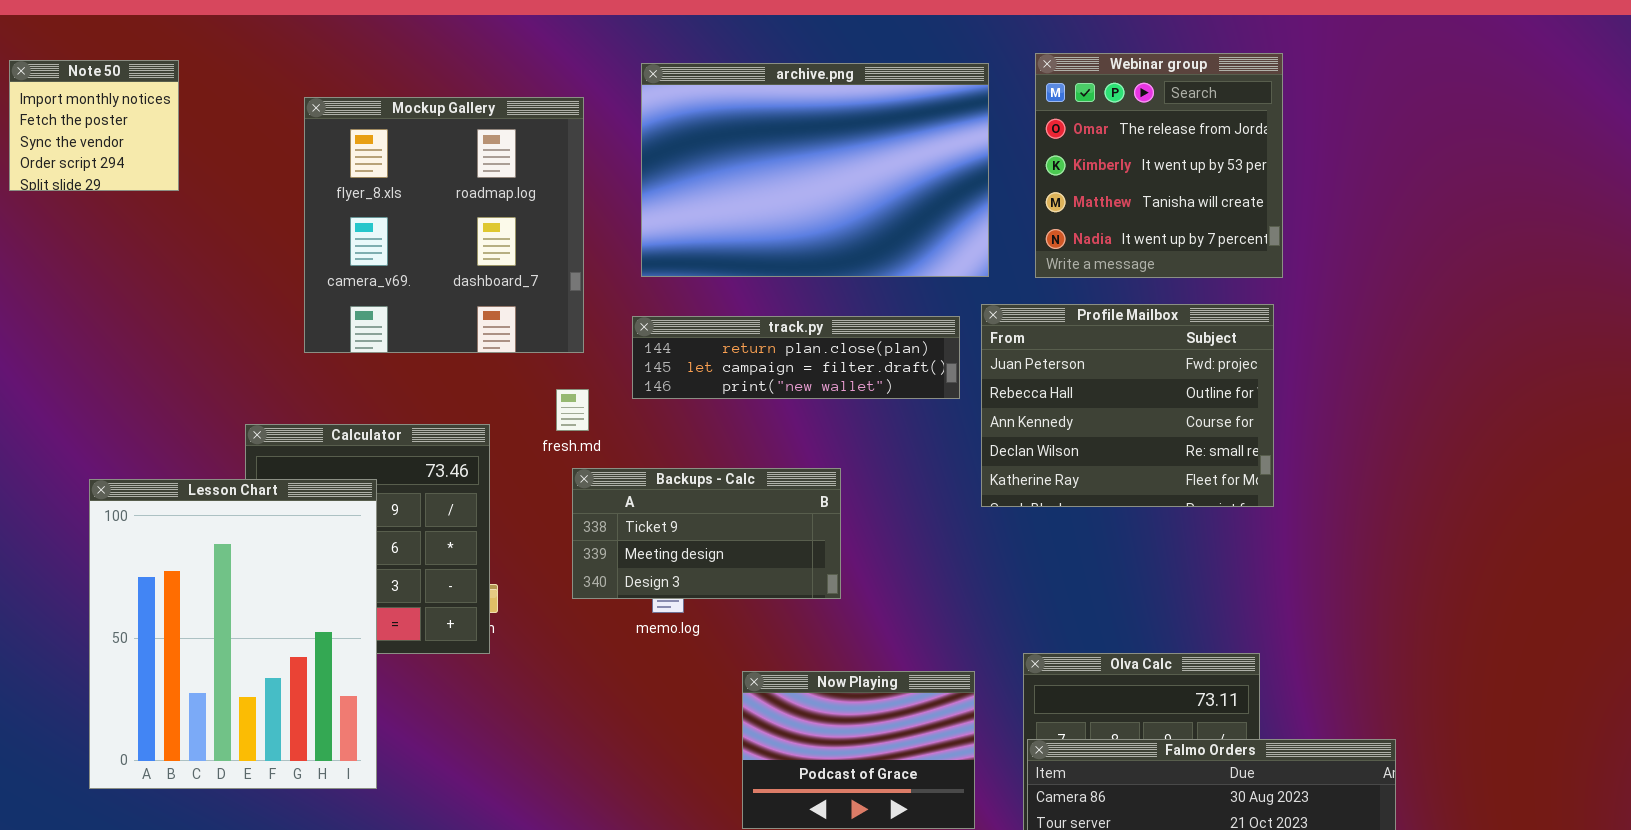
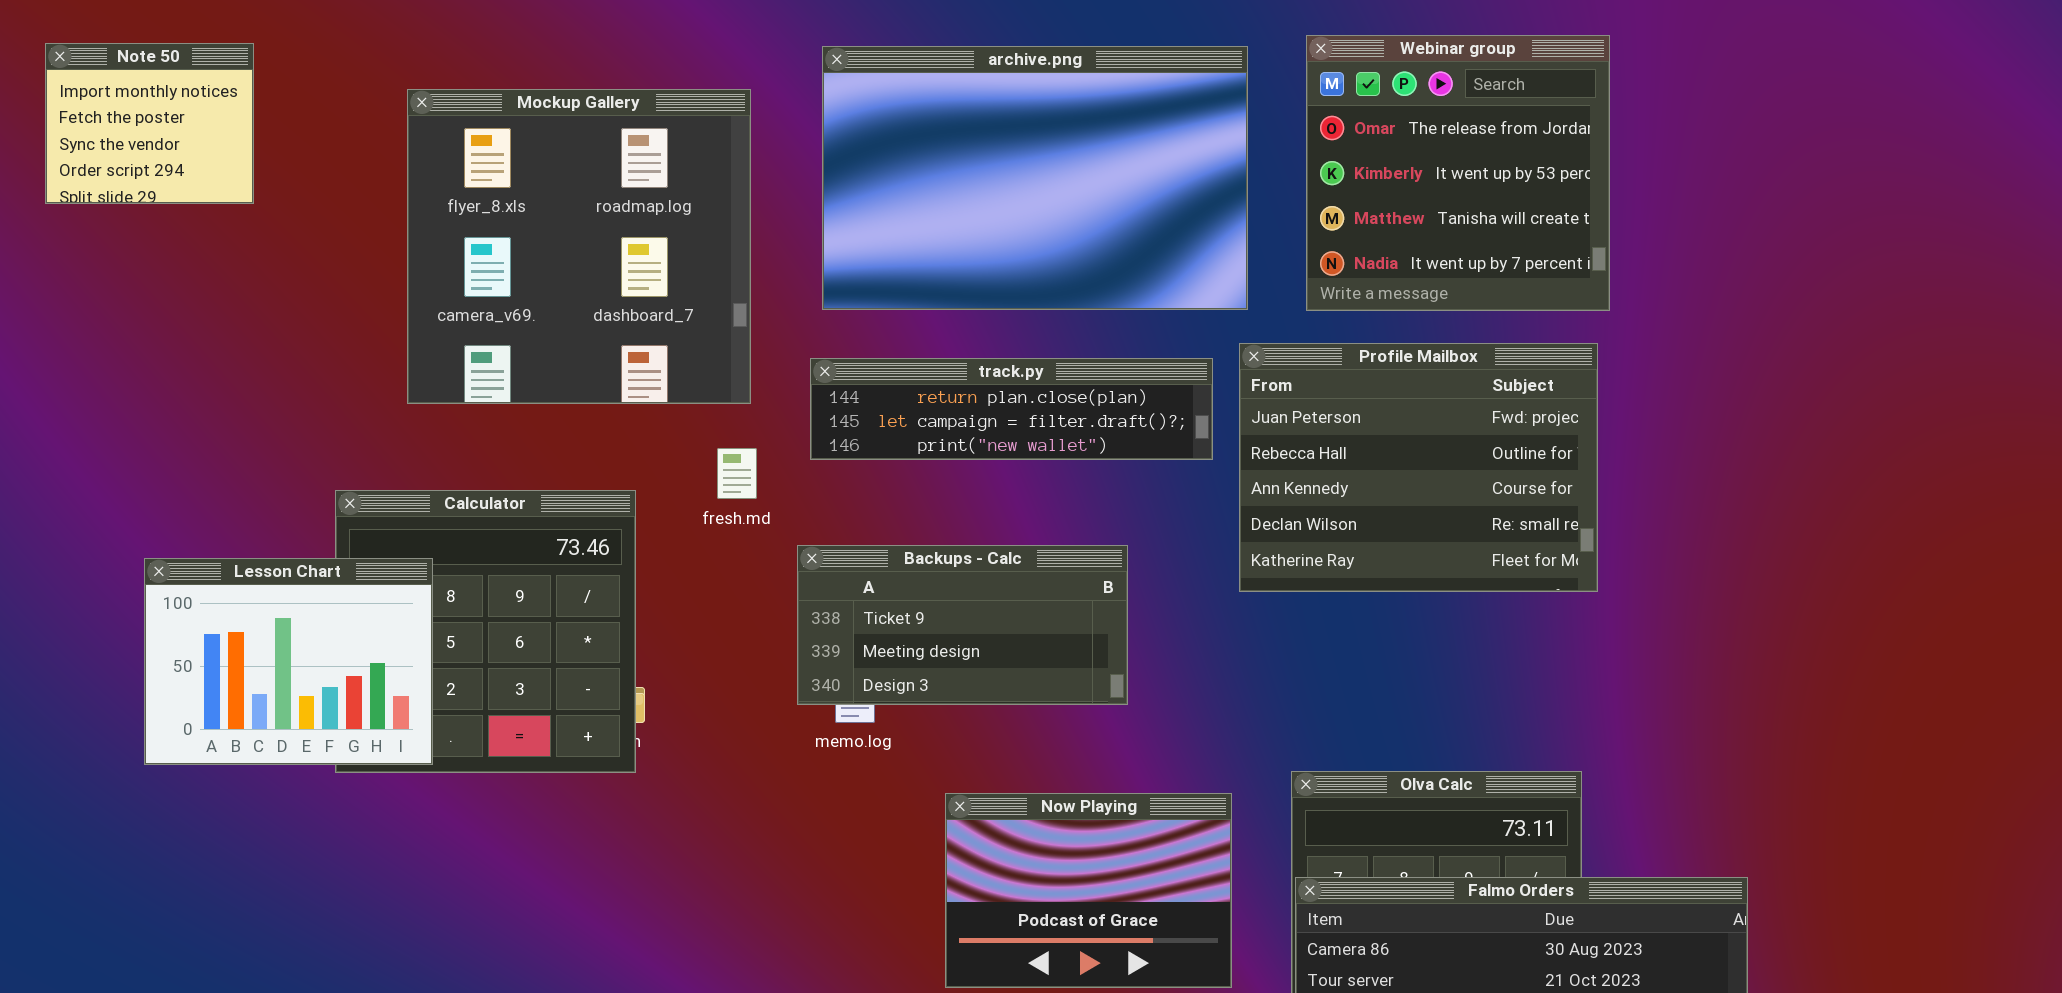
Backups - Calc: [572,468,841,599] -> [797,545,1128,705], moved
Lesson Chart: [89,479,377,789] -> [144,558,433,765], resized

